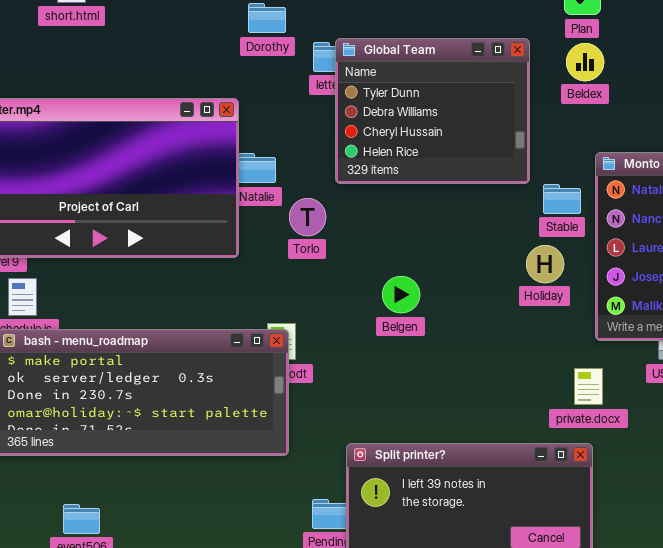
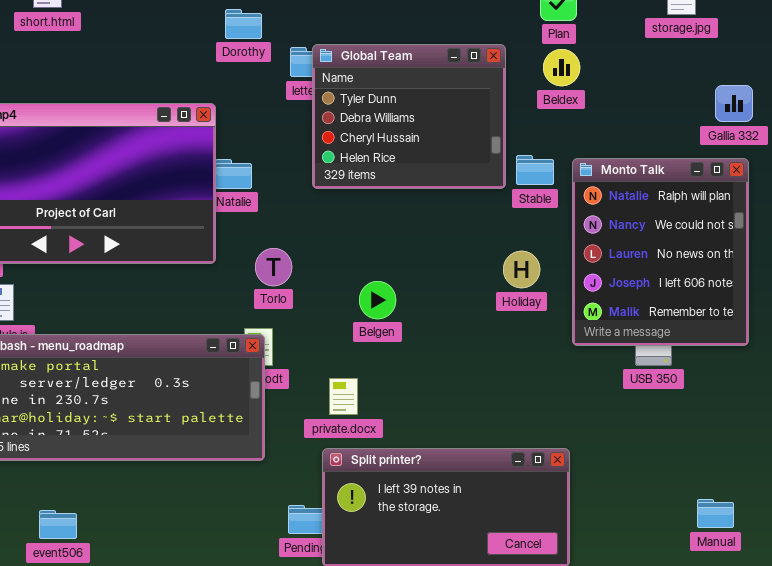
Stable: [543,184,581,214] -> [516,155,554,185], moved
Torlo: [289,198,326,236] -> [255,248,292,286], moved
private.docx: [574,368,603,405] -> [329,378,358,415], moved

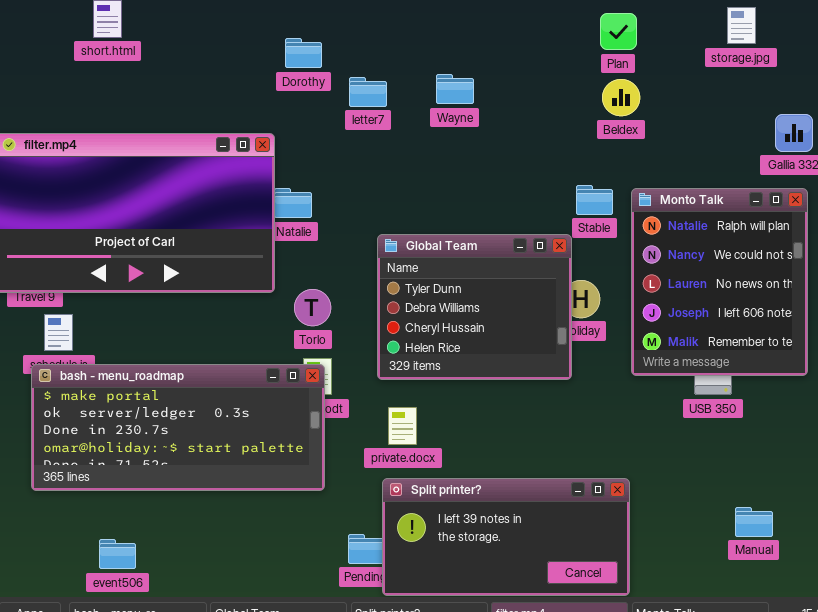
Global Team: [312,44,506,189] -> [377,234,572,380], moved
Torlo: [255,248,292,286] -> [294,289,331,326], moved
Manual: [697,499,734,528] -> [735,507,773,537], moved

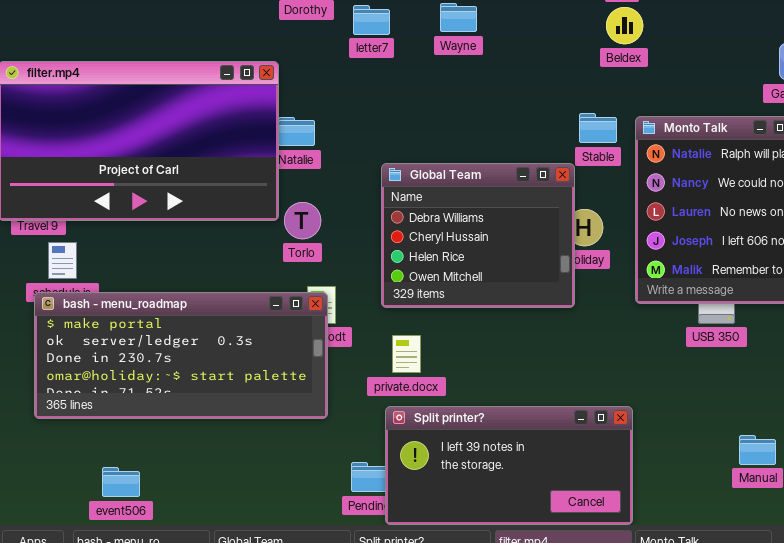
Global Team: [377,234,572,380] -> [381,163,575,308], scrolled down 1 row
Torlo: [294,289,331,326] -> [284,202,321,239], moved

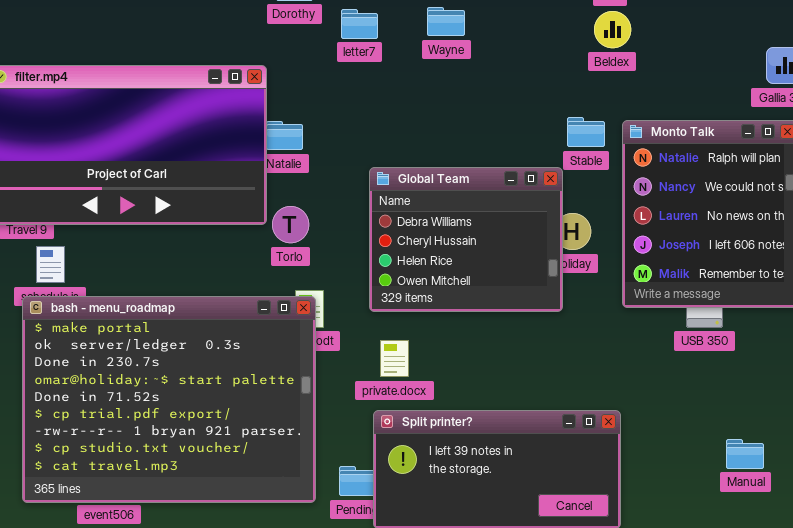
bash - menu_roadmap: [34,292,328,419] -> [22,296,316,503], resized

